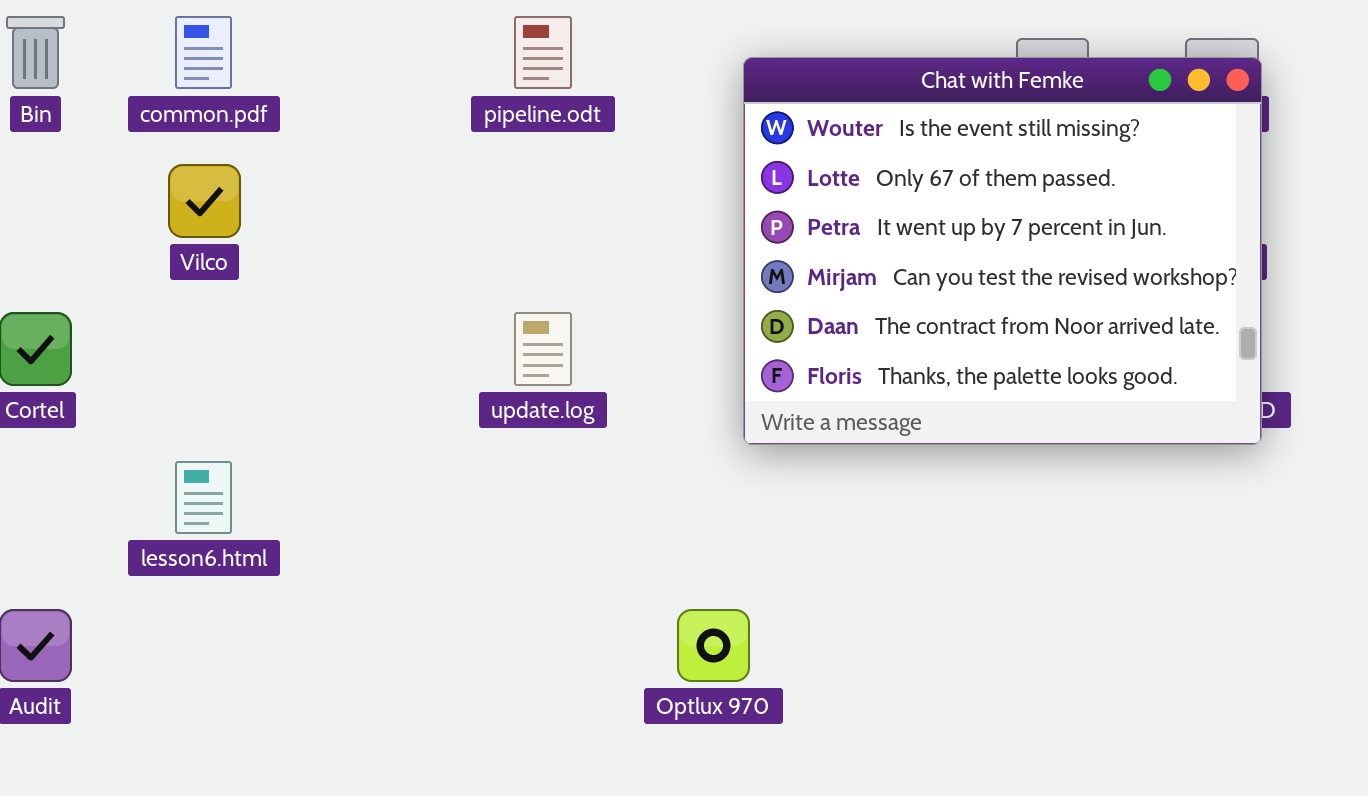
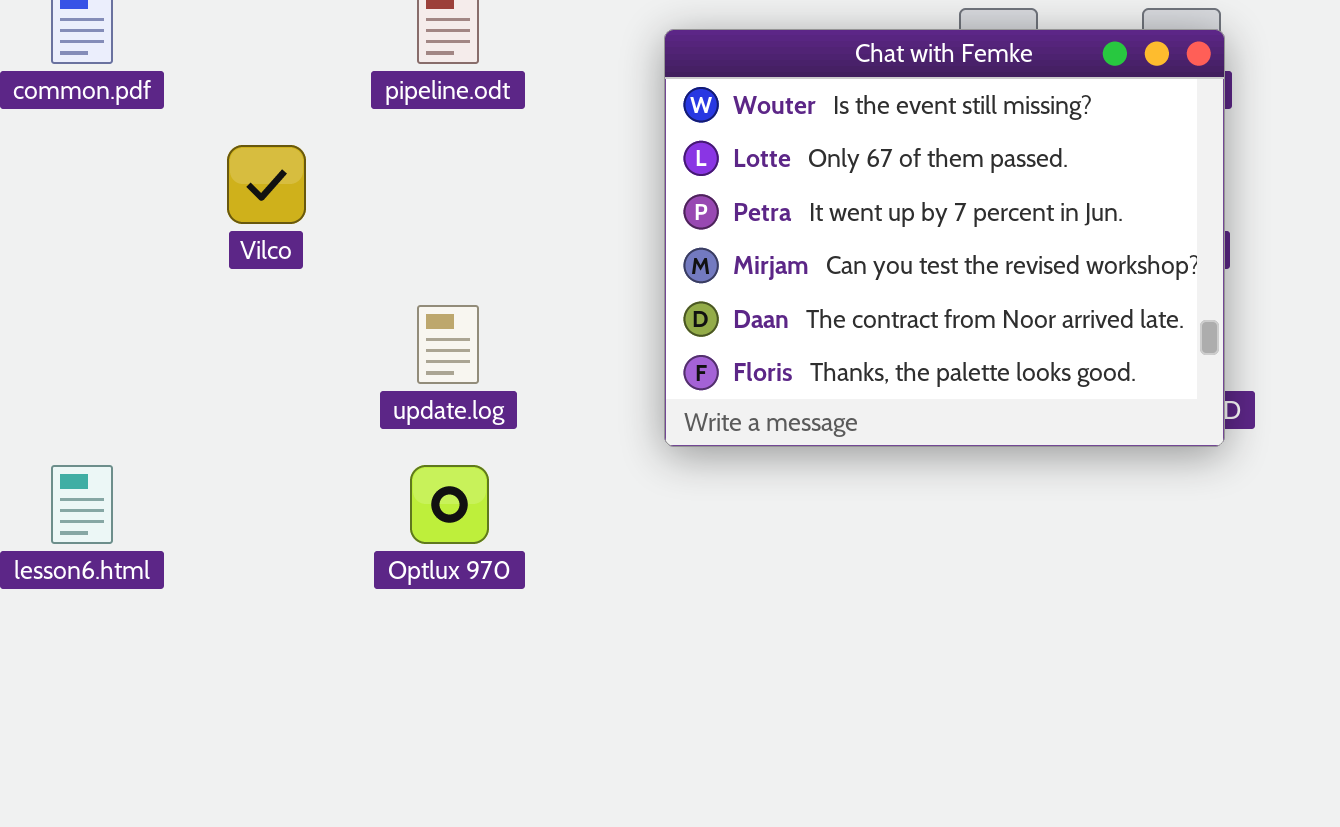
Vilco: [168,164,241,238] -> [227,145,306,224], moved
Optlux 970: [677,609,750,682] -> [410,465,489,544], moved

